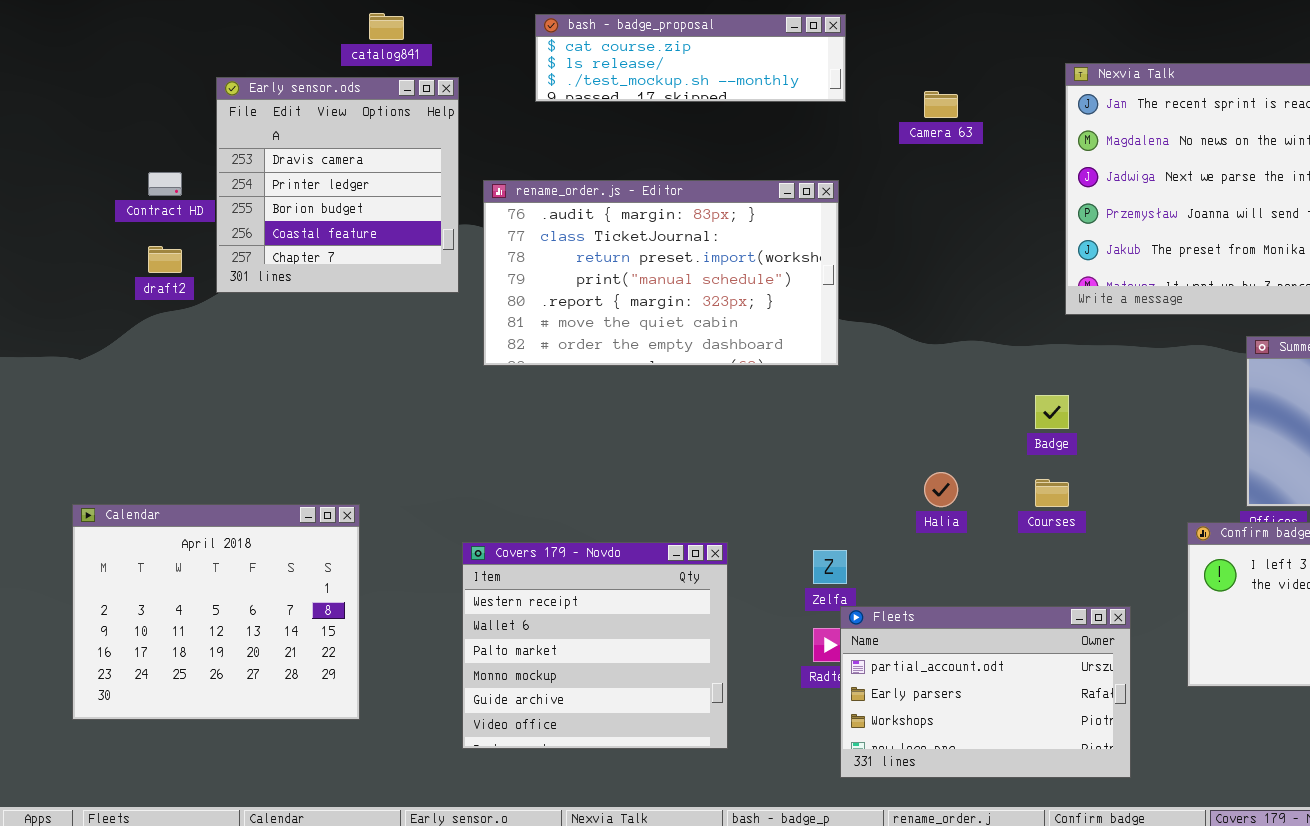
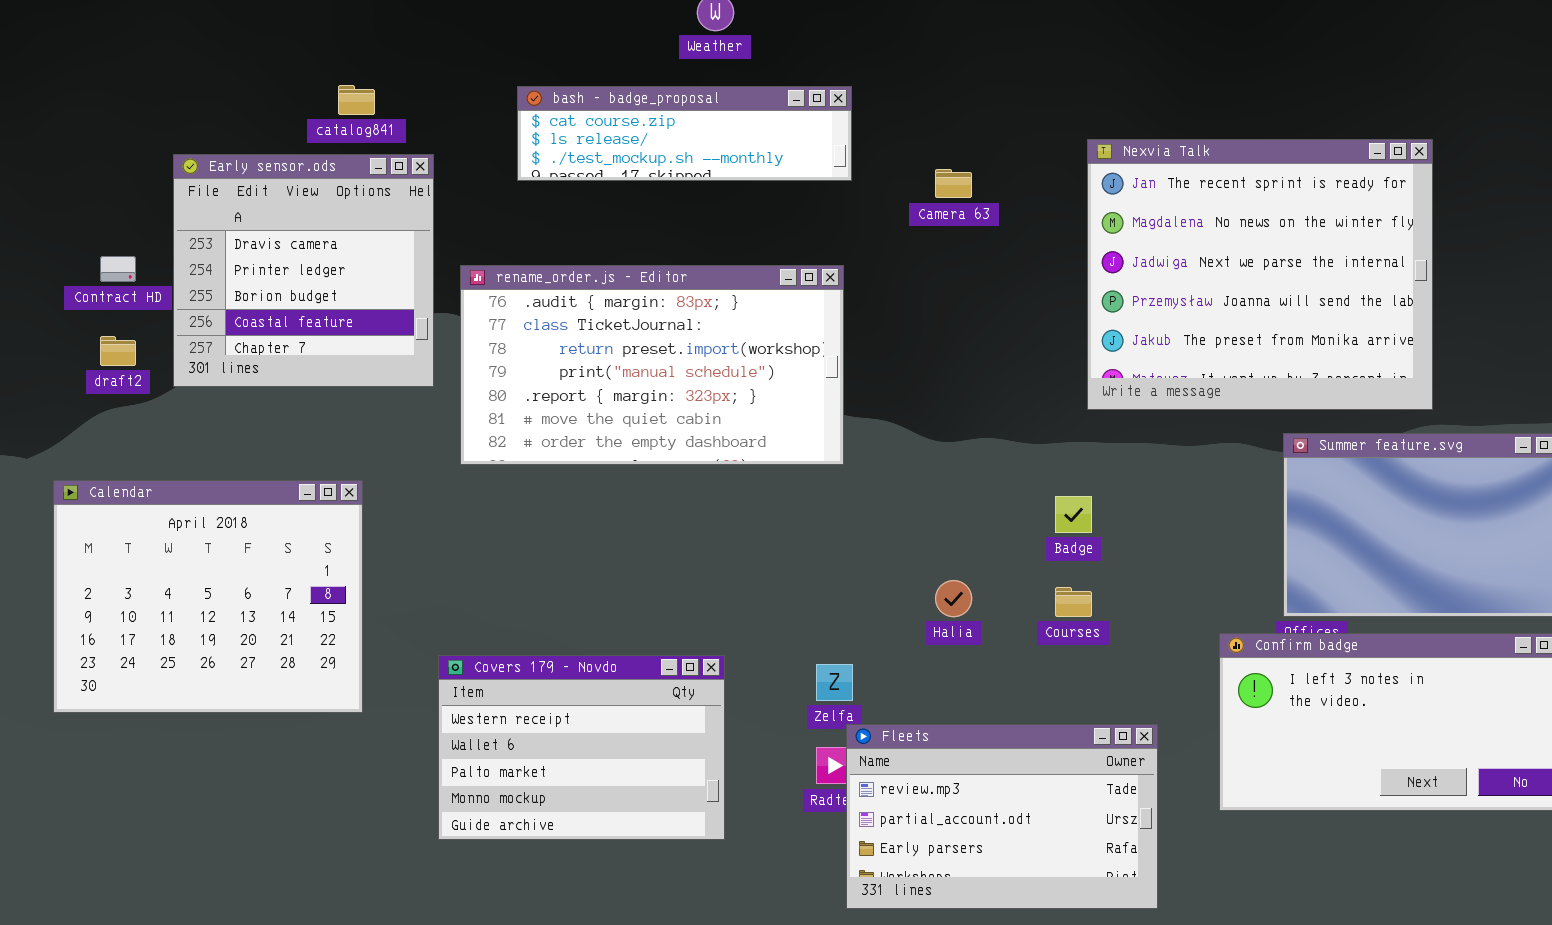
Calendar: [72,504,360,720] -> [53,480,363,713], moved
Covers 179 - Novdo: [462,542,728,749] -> [438,655,725,840], resized
Fleets: [840,606,1131,778] -> [846,724,1158,909], scrolled up 1 row

